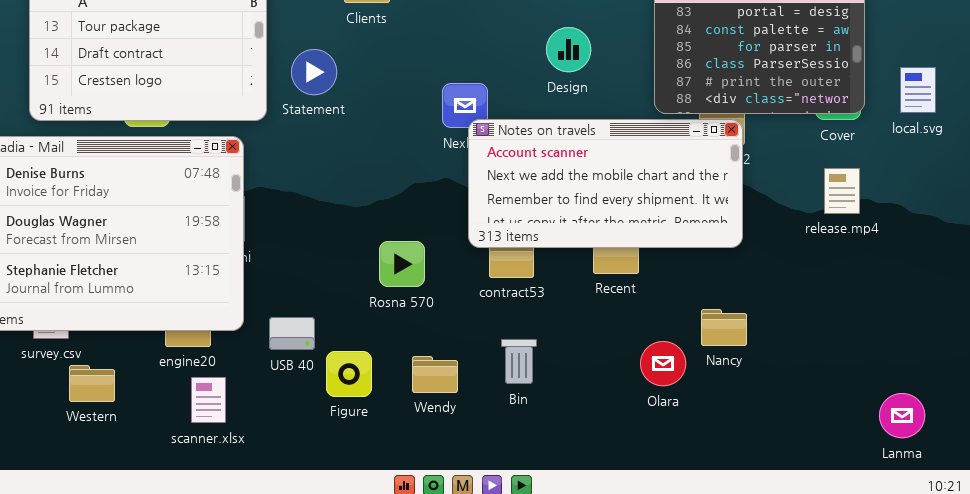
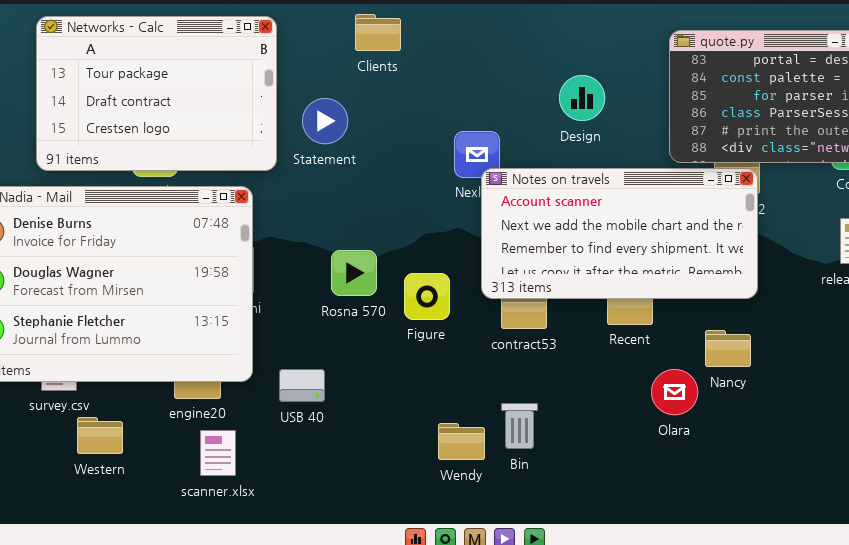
Rosna 570: [379,241,425,287] -> [331,250,377,296], moved
Nancy: [701,309,747,346] -> [705,330,751,367], moved
Bin: [501,339,537,384] -> [501,403,538,449], moved
Olara: [640,341,686,386] -> [651,369,698,415], moved
Figure: [326,351,372,397] -> [404,273,450,320], moved
Wendy: [412,356,458,393] -> [438,423,485,460], moved

